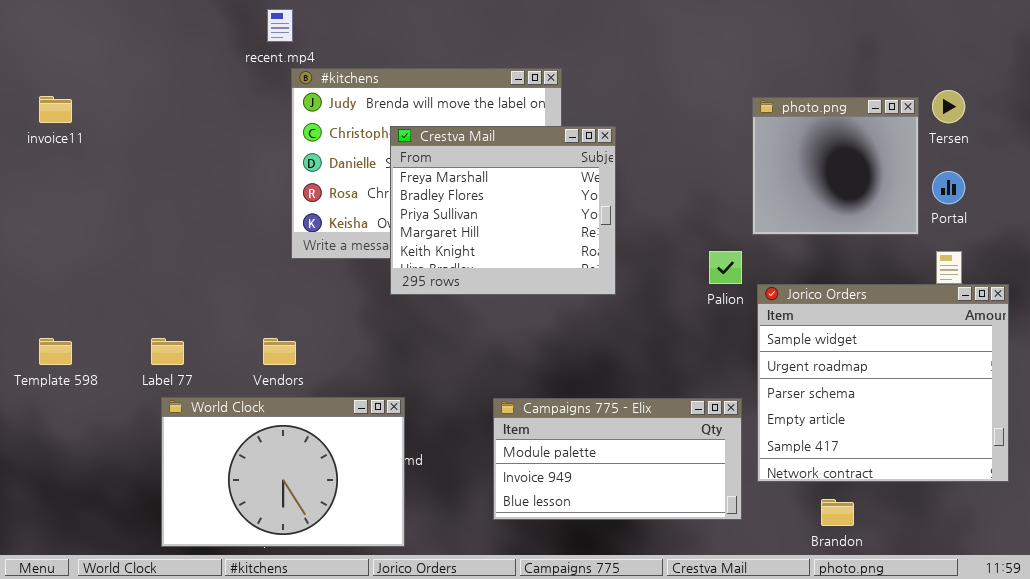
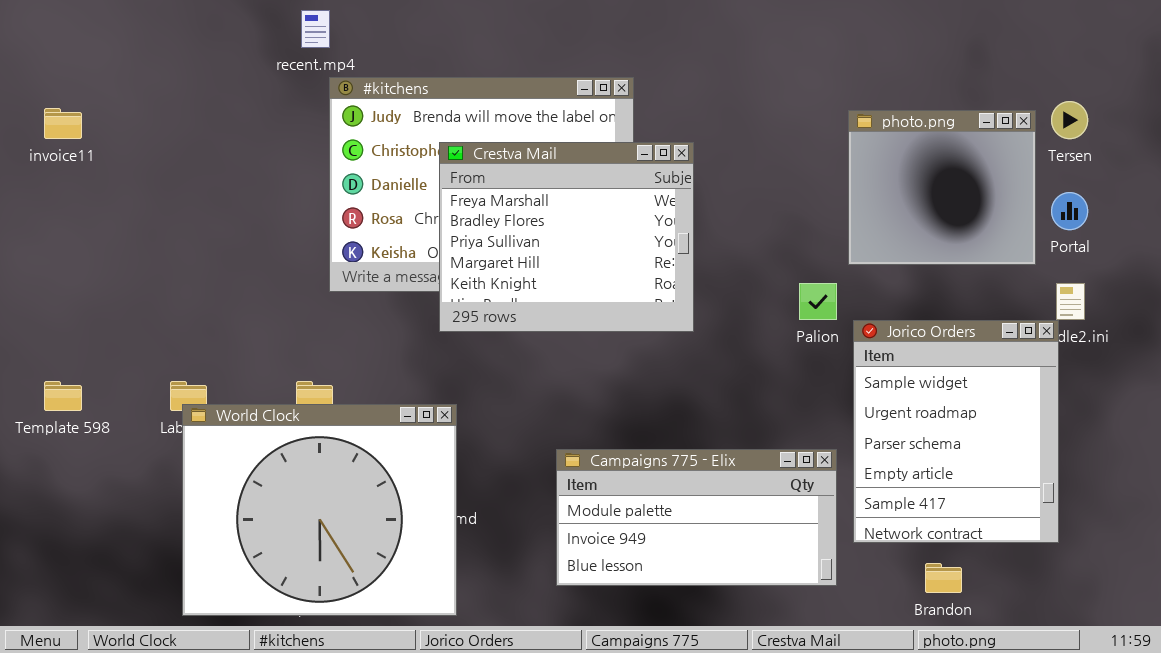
Jorico Orders: [757,284,1009,482] -> [853,320,1059,543], resized
World Clock: [161,397,405,547] -> [182,404,457,616], resized

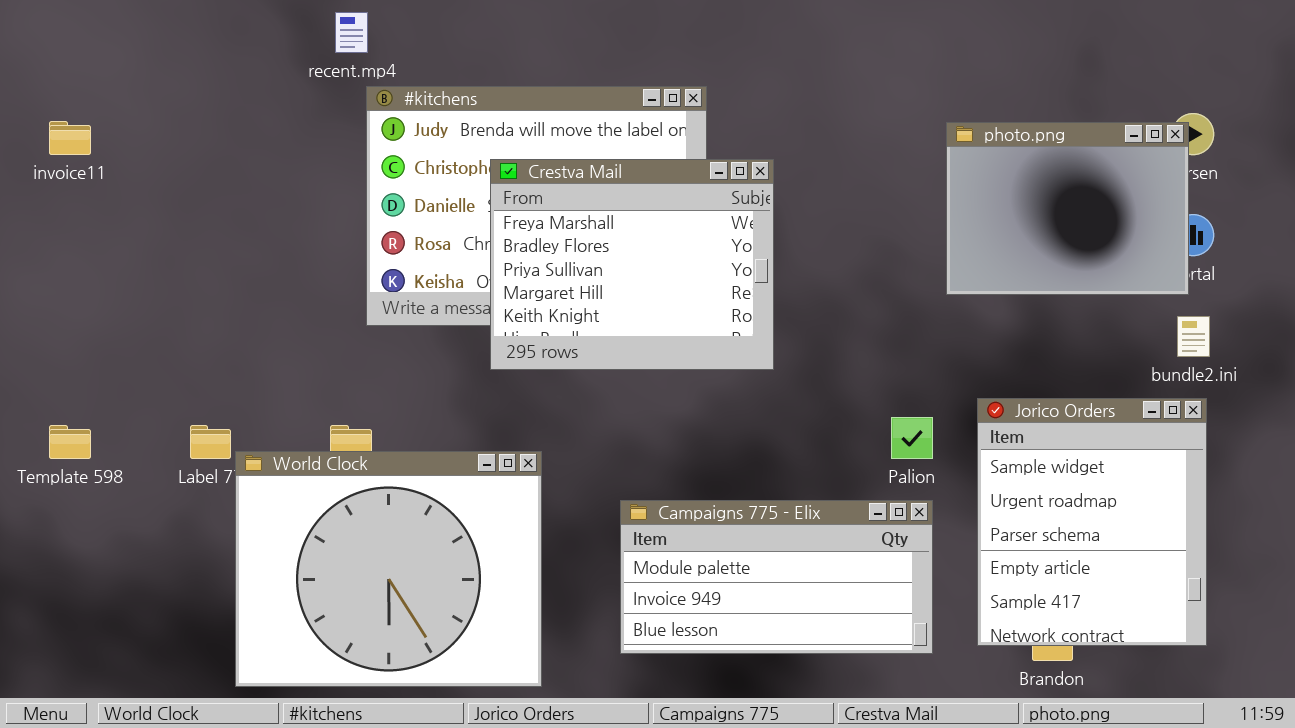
photo.png: [848,110,1036,265] -> [946,122,1189,295], resized
Palion: [799,283,837,320] -> [891,417,933,459], moved
Jorico Orders: [853,320,1059,543] -> [977,398,1207,646], moved
World Clock: [182,404,457,616] -> [235,451,542,687], moved

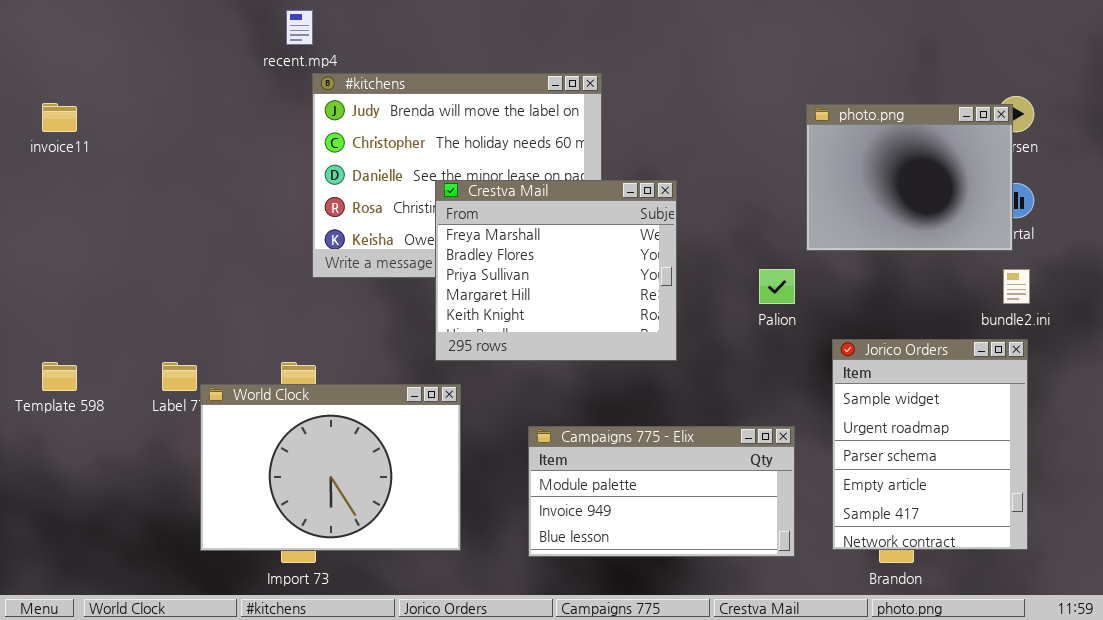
Crestva Mail: [490,159,774,370] -> [435,180,677,361], moved
Palion: [891,417,933,459] -> [759,269,795,304], moved
World Clock: [235,451,542,687] -> [200,384,461,551], resized

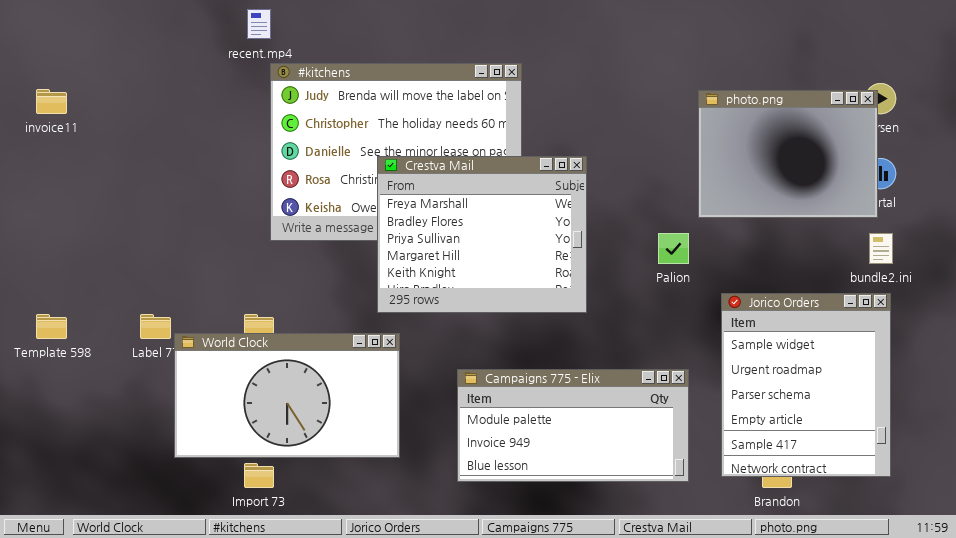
World Clock: [200,384,461,551] -> [174,333,400,458], resized

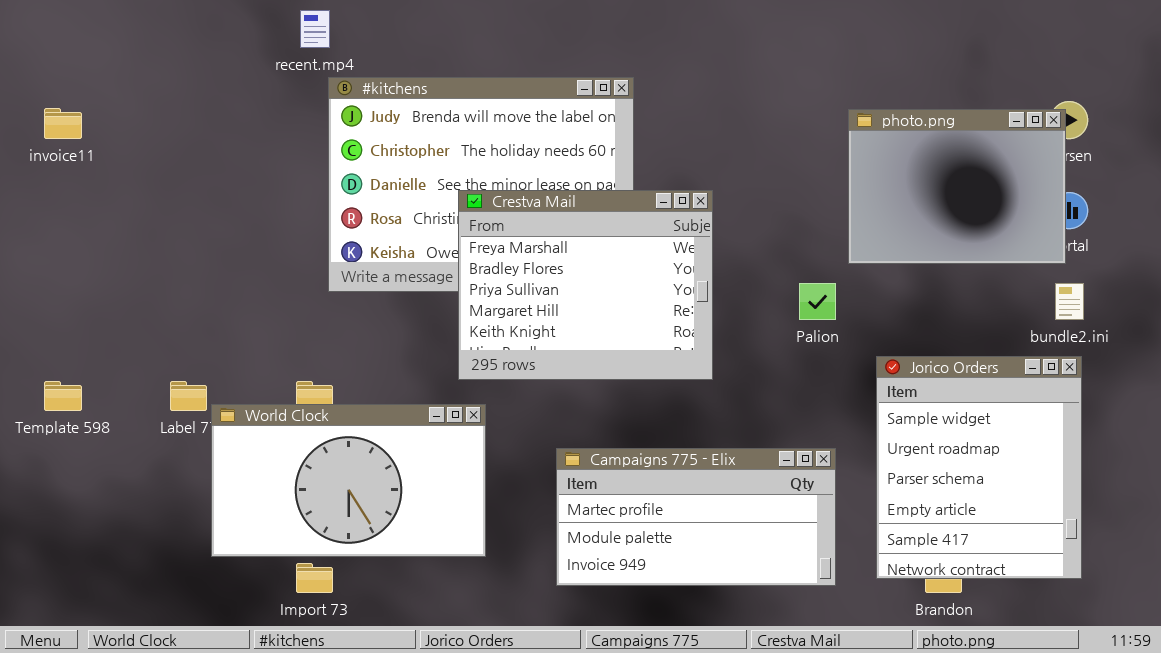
Campaigns 775 - Elix: [457,369,689,482] -> [556,448,836,586], scrolled up 1 row

